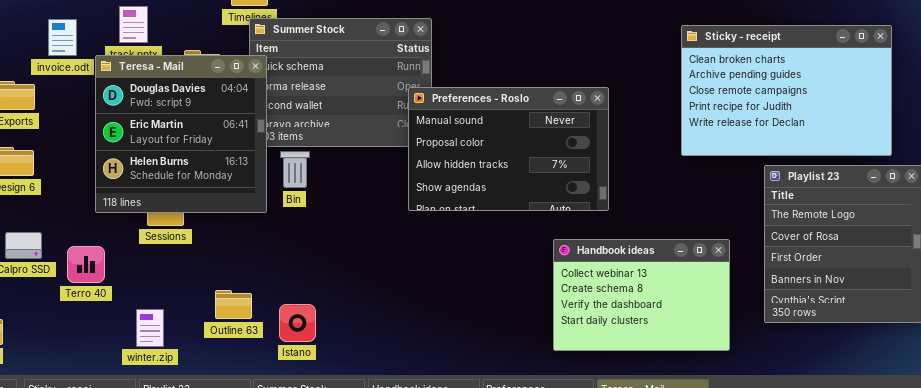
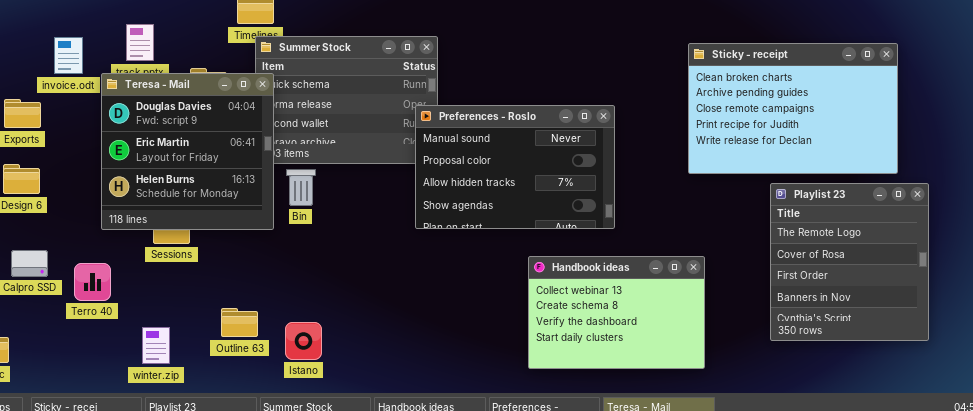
Handbook ideas: [553,239,730,351] -> [528,256,705,369], moved

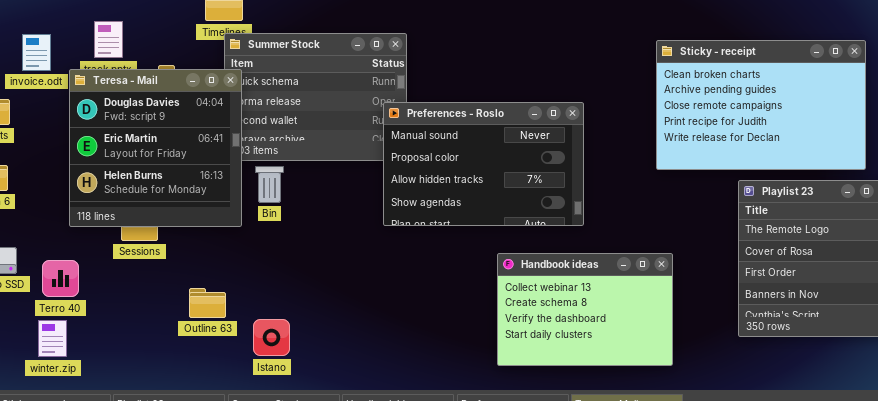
Outline 63: [221,308,258,337] -> [189,288,226,318], moved
winter.zip: [142,327,170,364] -> [38,320,67,357], moved

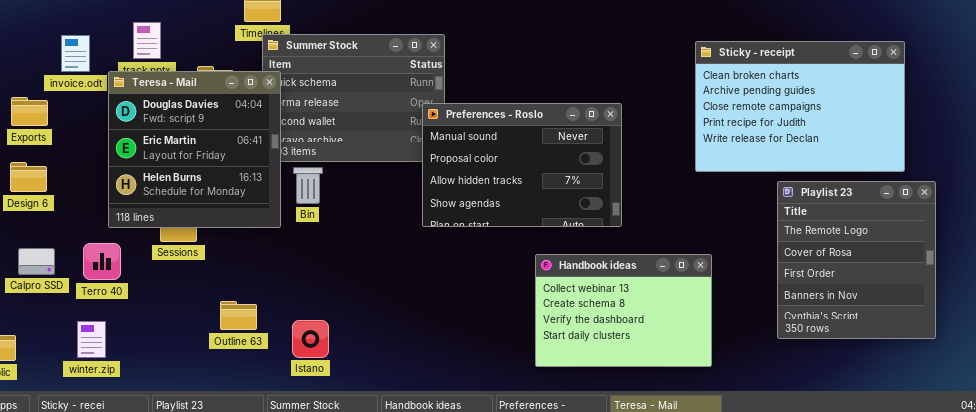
Terro 40: [42,260,79,297] -> [83,243,121,280], moved
Outline 63: [189,288,226,318] -> [220,301,257,330], moved

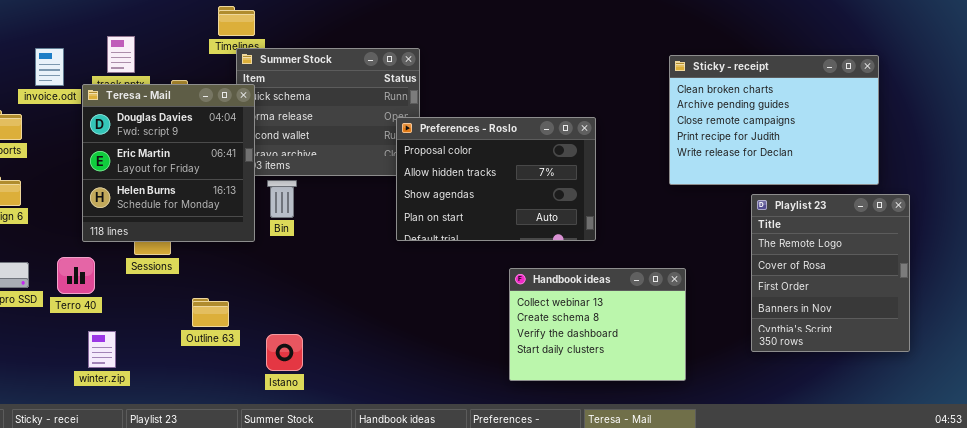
Preferences - Roslo: [422,103,622,227] -> [396,117,596,241], scrolled down 1 row
Outline 63: [220,301,257,330] -> [192,298,229,327], moved
winter.zip: [77,321,106,358] -> [88,331,116,368], moved

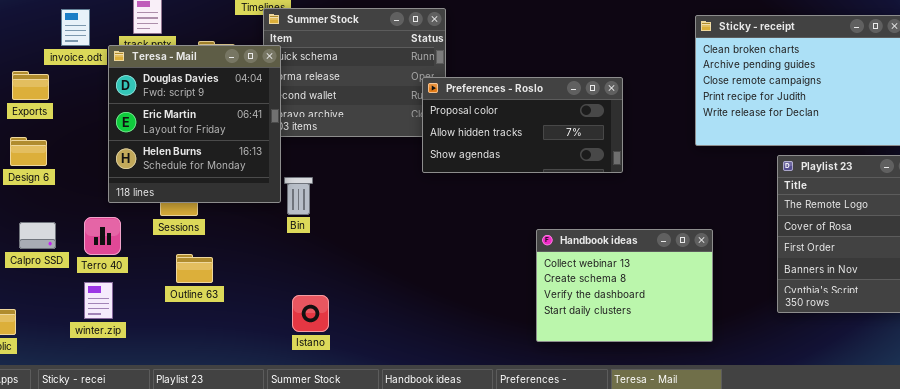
Preferences - Roslo: [396,117,596,241] -> [422,77,623,173], resized
Bin: [267,180,297,218] -> [284,177,313,215], moved
Outline 63: [192,298,229,327] -> [176,254,213,283], moved
winter.zip: [88,331,116,368] -> [84,282,113,319], moved

